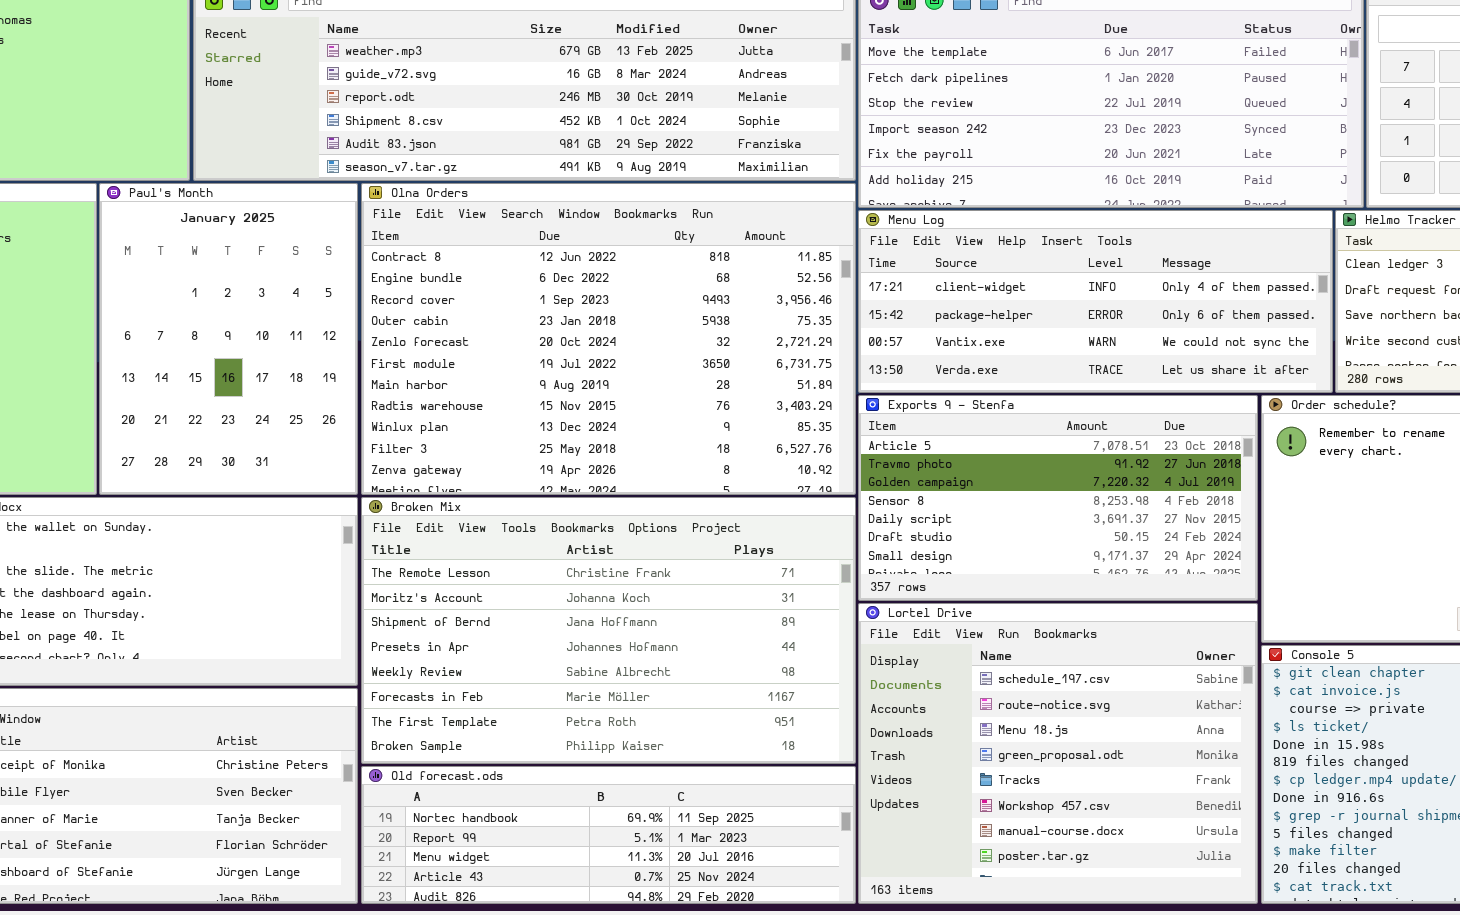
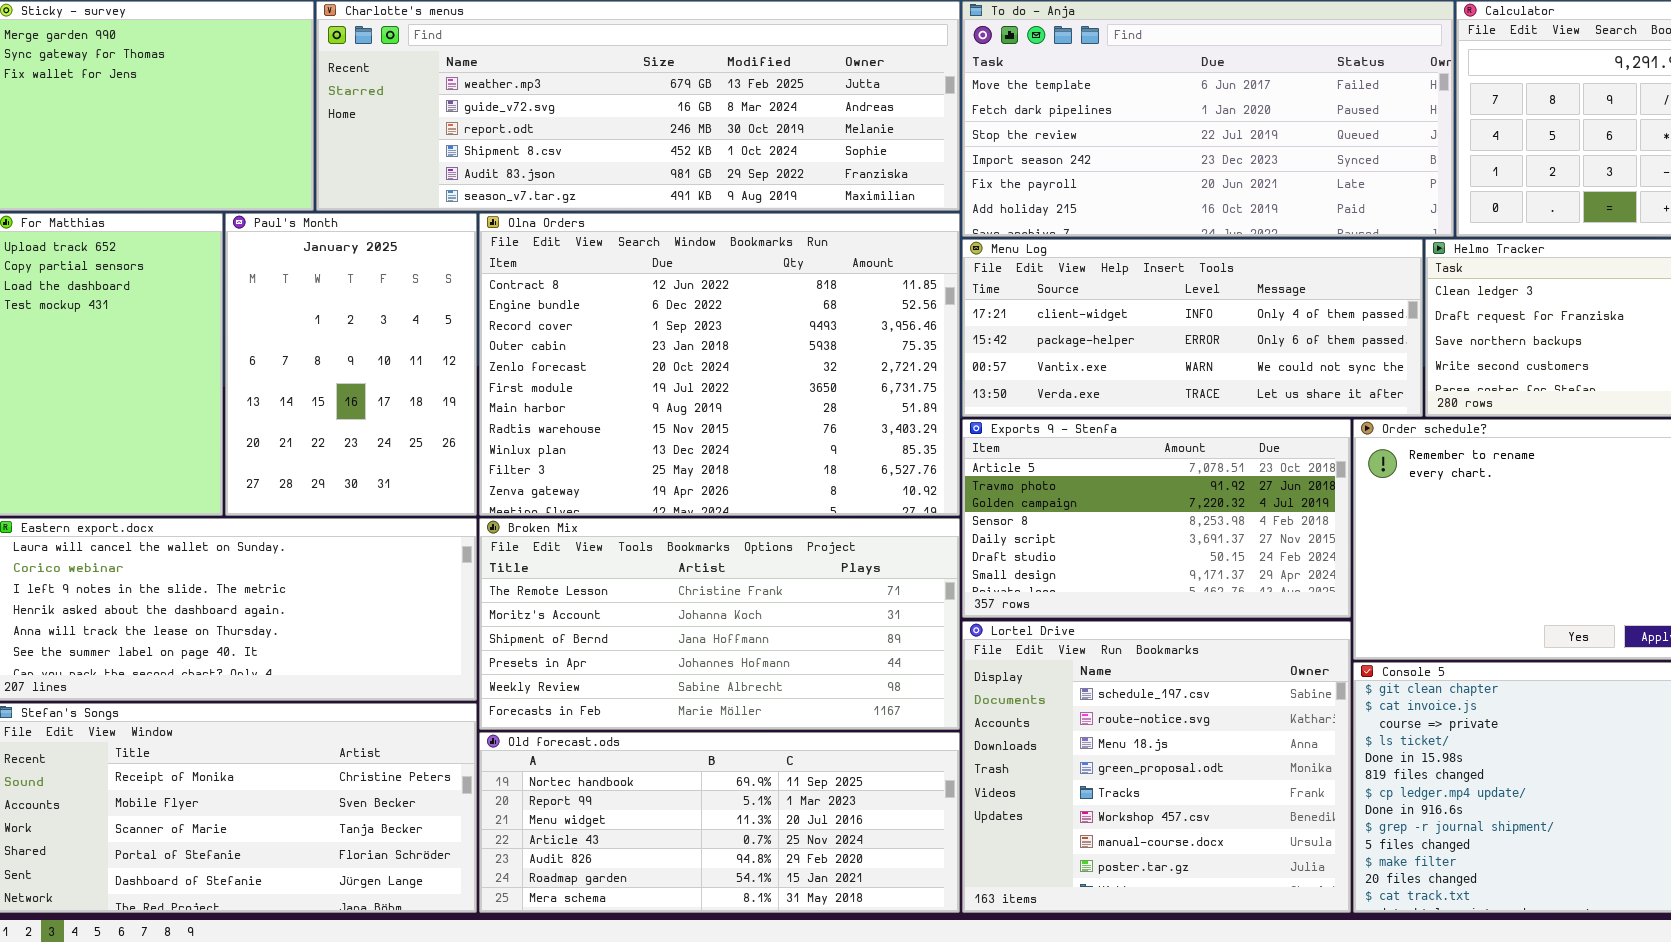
Broken Mix: [361,497,856,764] -> [479,518,960,730], resized
Old forecast.ods: [361,766,856,904] -> [479,732,960,913], resized

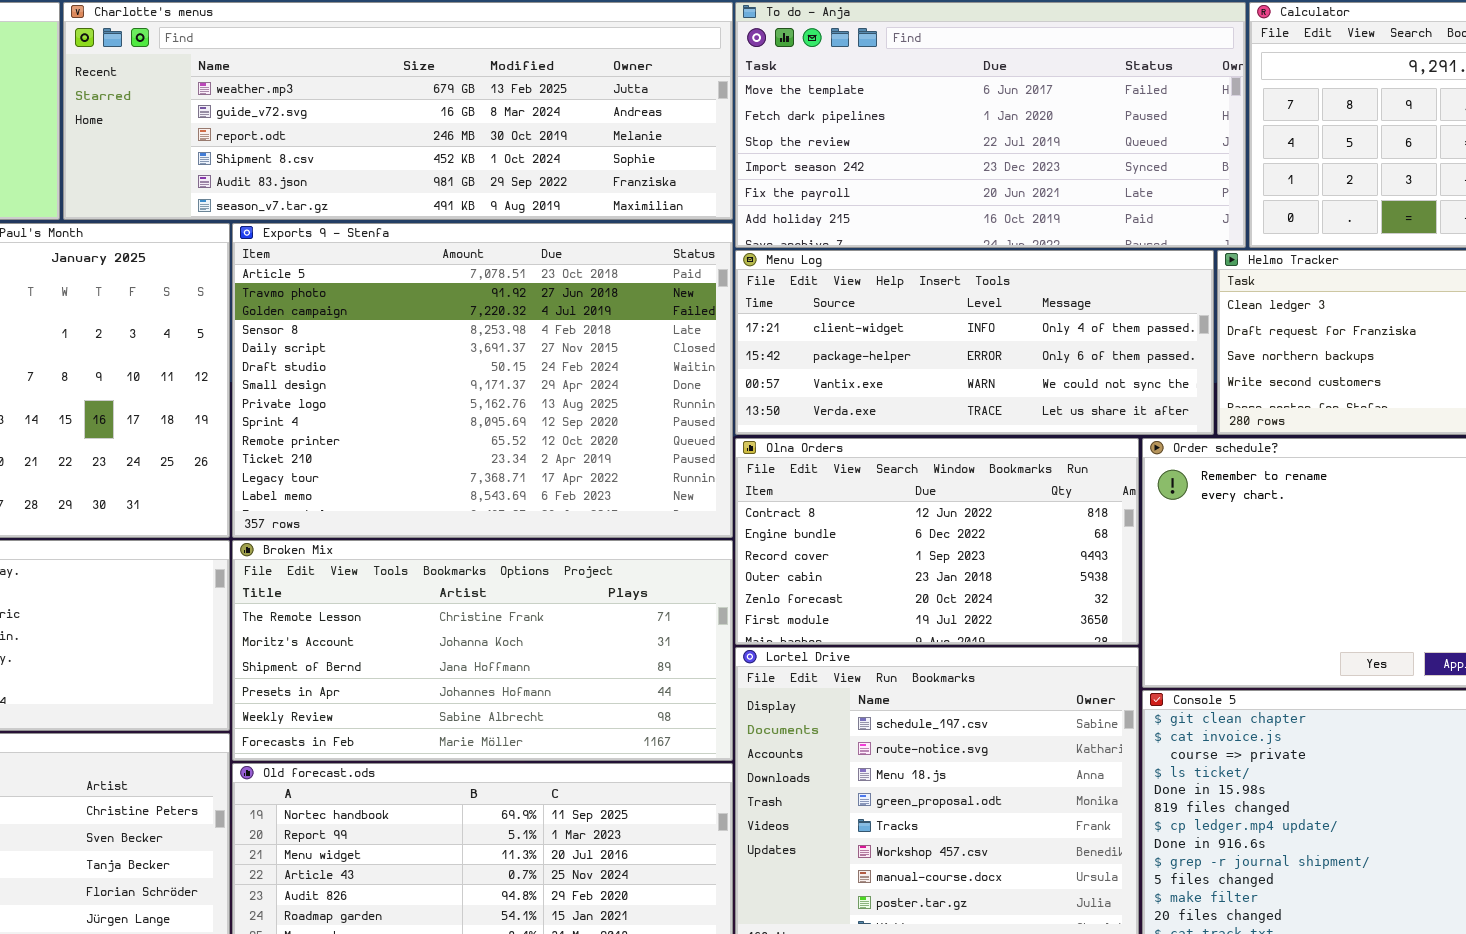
Olna Orders: [479,213,960,516] -> [735,438,1139,645], moved, resized
Exports 9 - Stenfa: [962,419,1351,618] -> [232,223,733,538], moved, resized

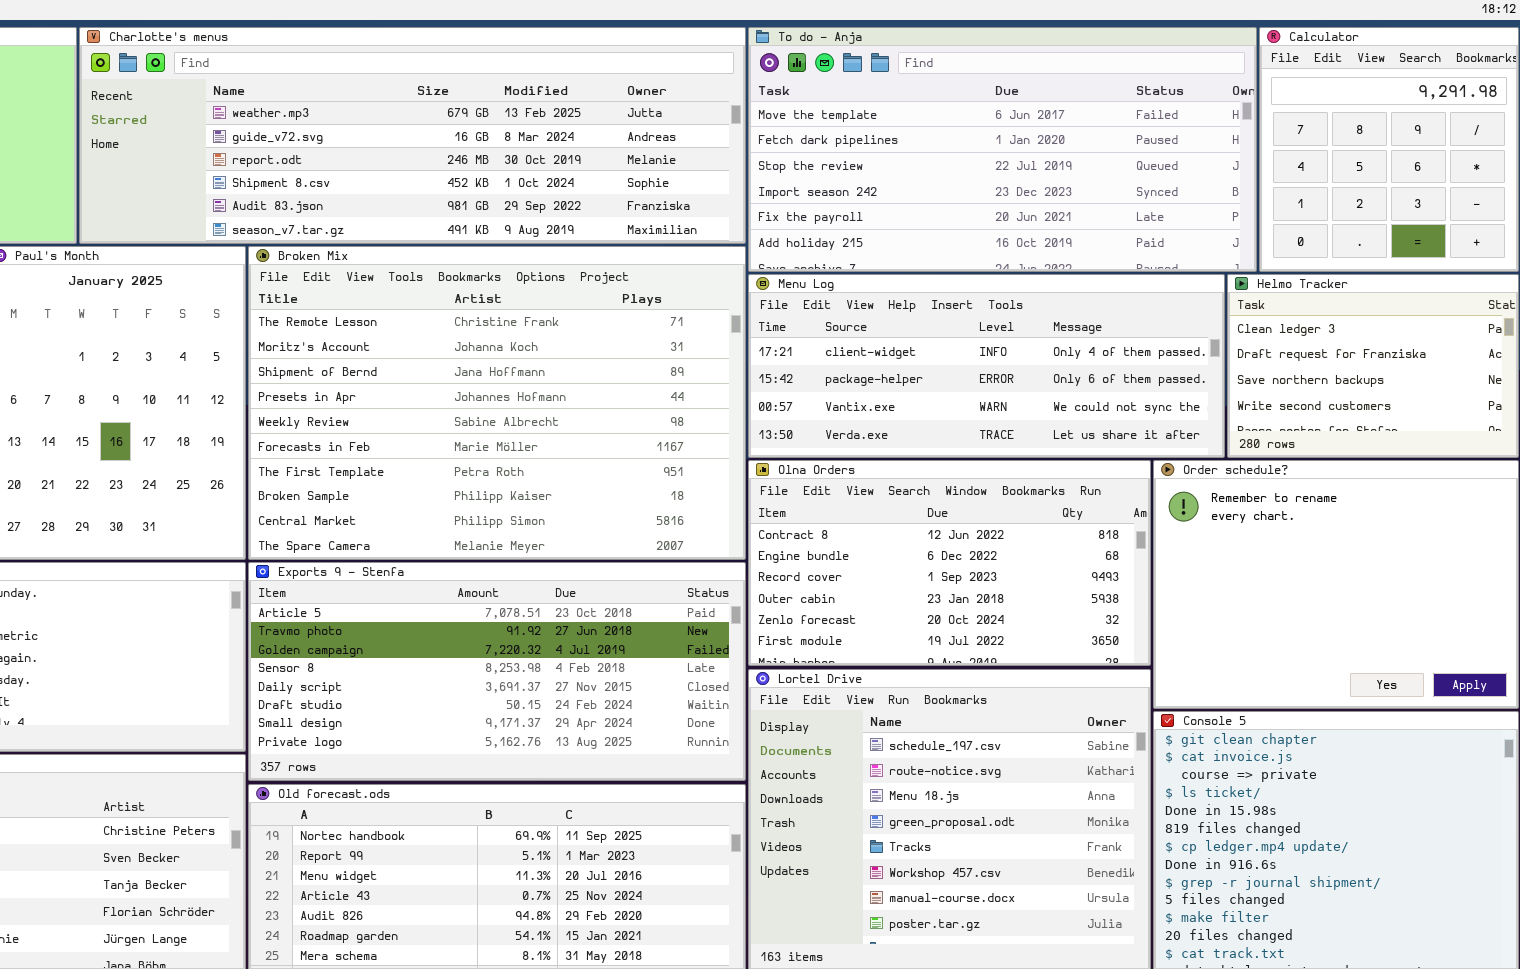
Exports 9 - Stenfa: [232,223,733,538] -> [248,562,746,781], moved, resized
Broken Mix: [232,540,733,761] -> [248,246,746,560], moved, resized

